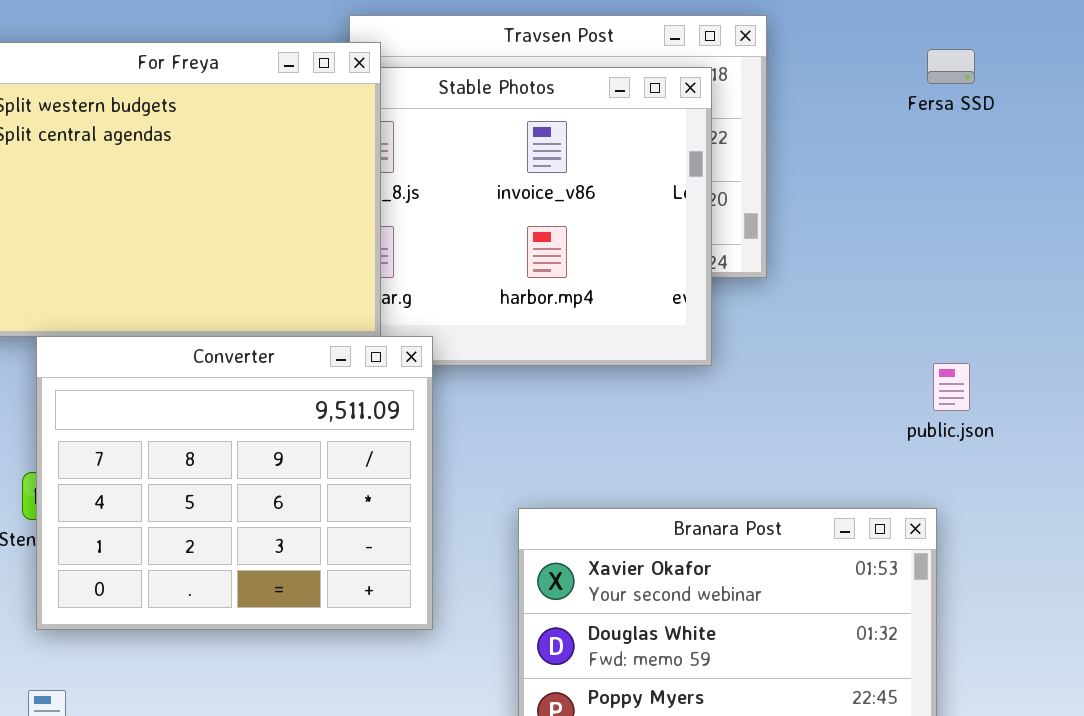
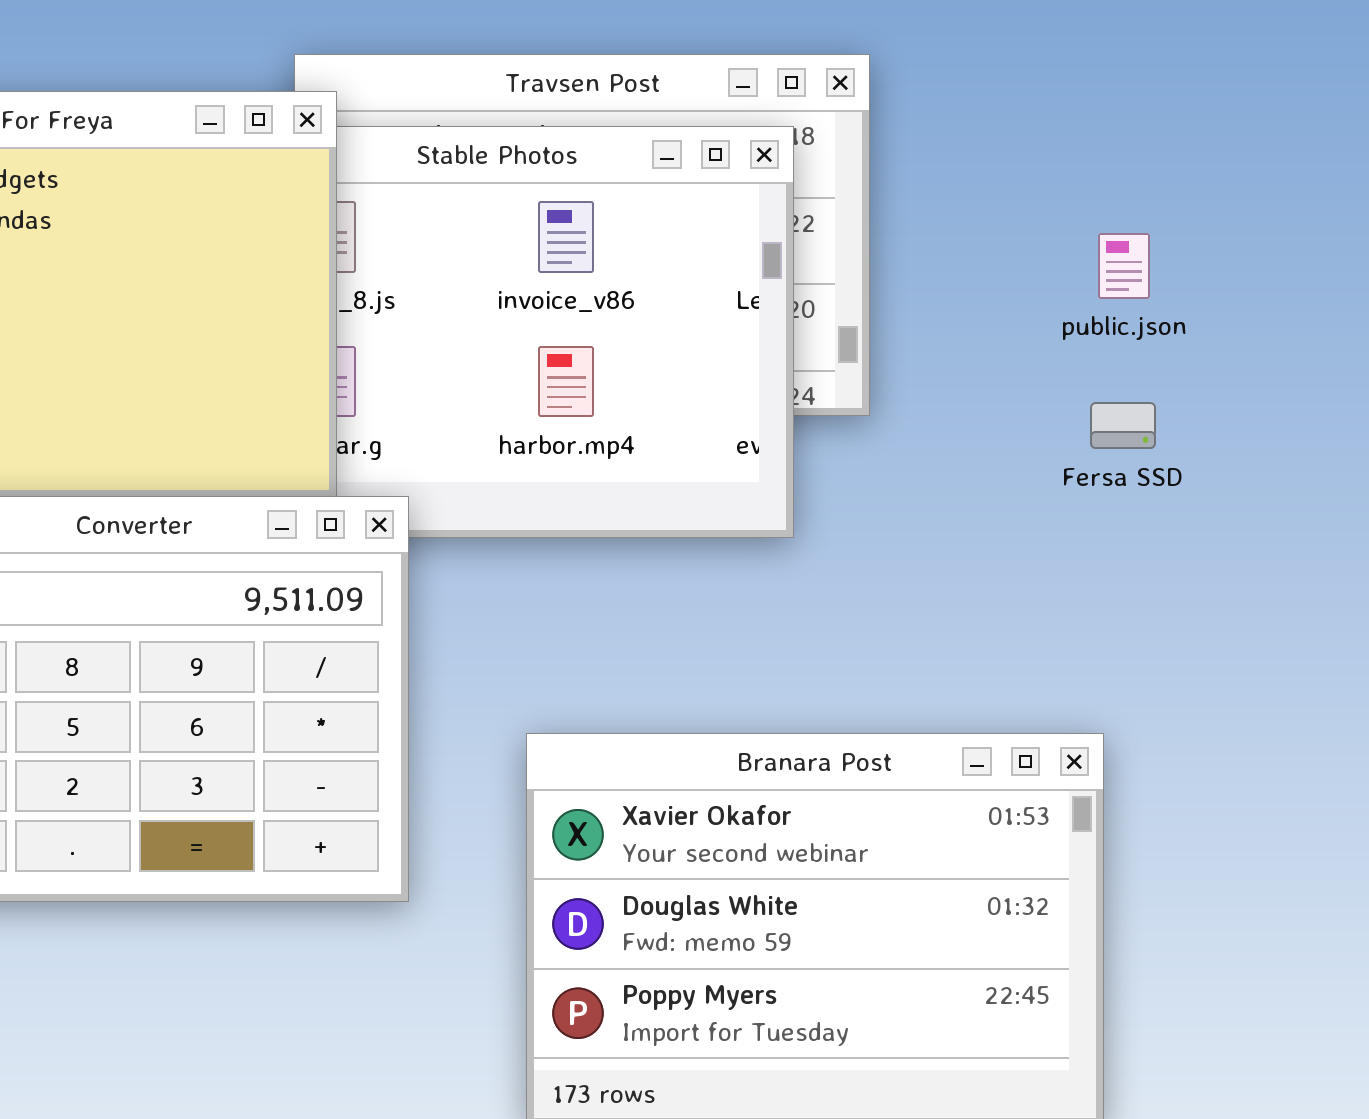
Fersa SSD: [927,49,975,84] -> [1090,402,1156,449], moved
public.json: [933,363,970,411] -> [1098,233,1150,299], moved

